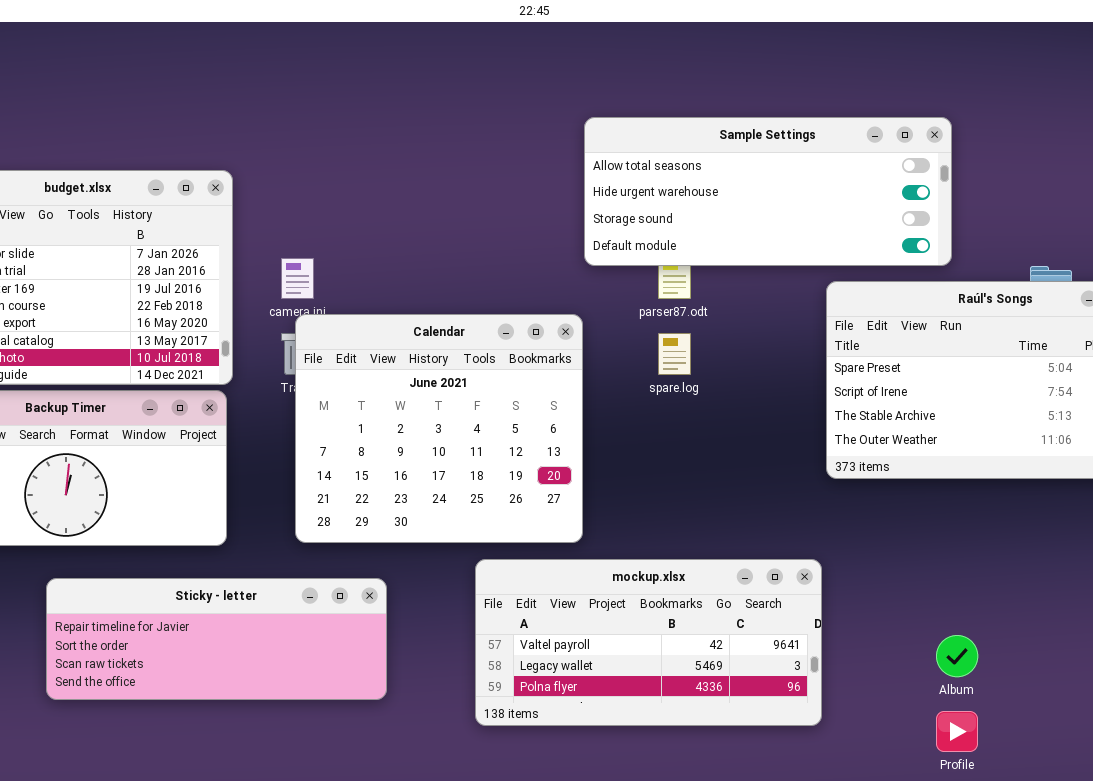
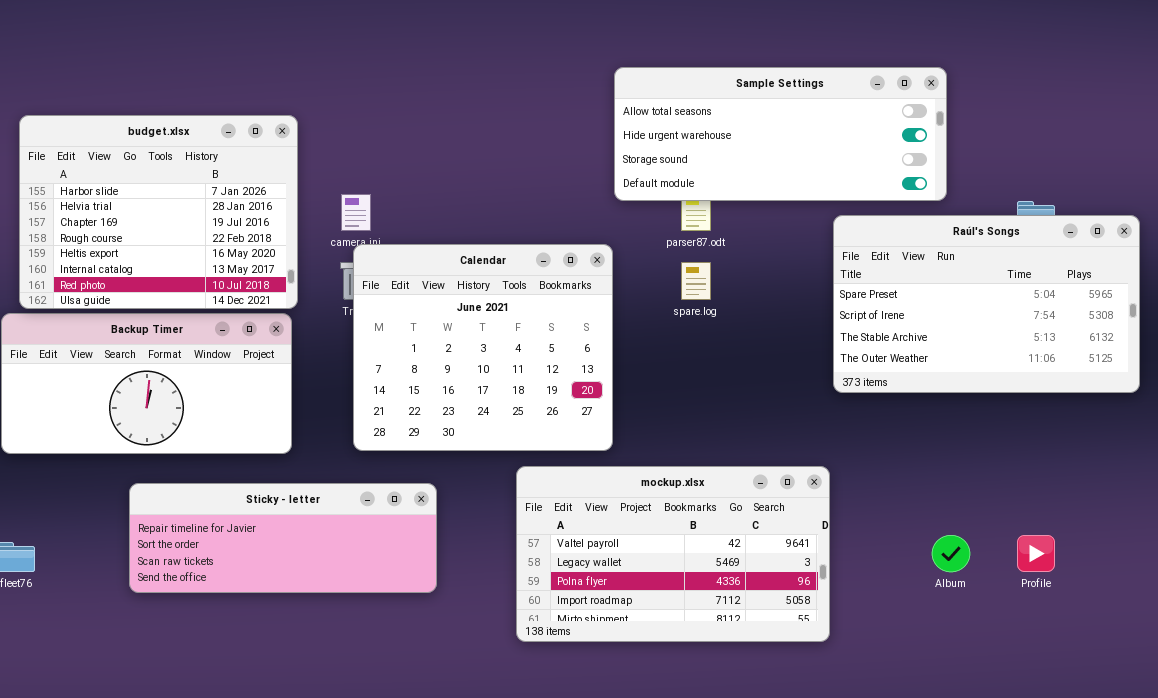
mockup.xlsx: [475,559,822,726] -> [516,466,830,642], resized
Profile: [936,711,978,752] -> [1017,535,1055,572], moved

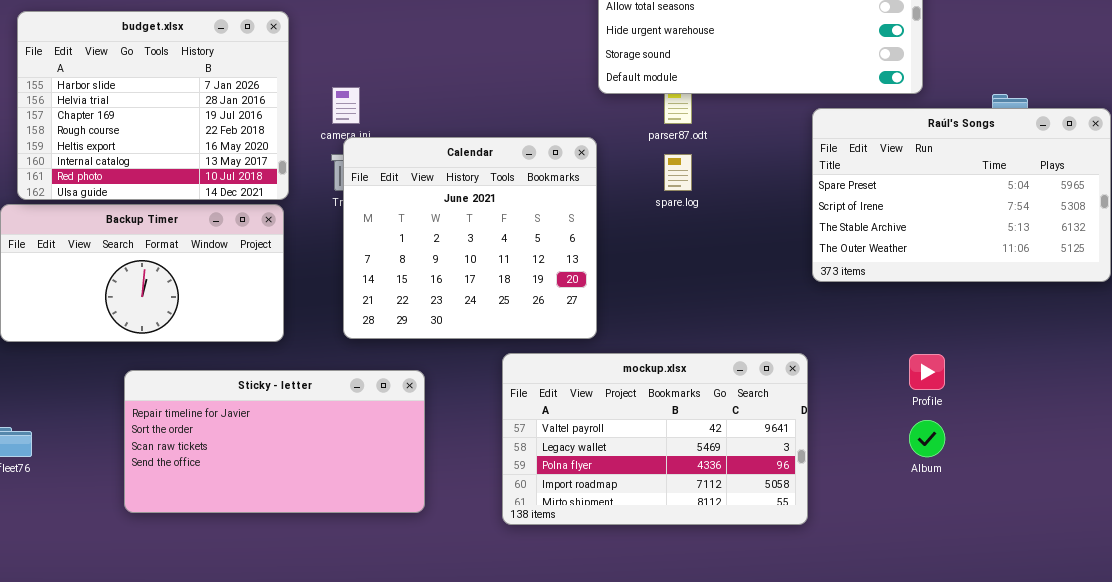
Sticky - letter: [129,483,437,593] -> [124,370,425,513], resized
Profile: [1017,535,1055,572] -> [909,354,945,390], moved

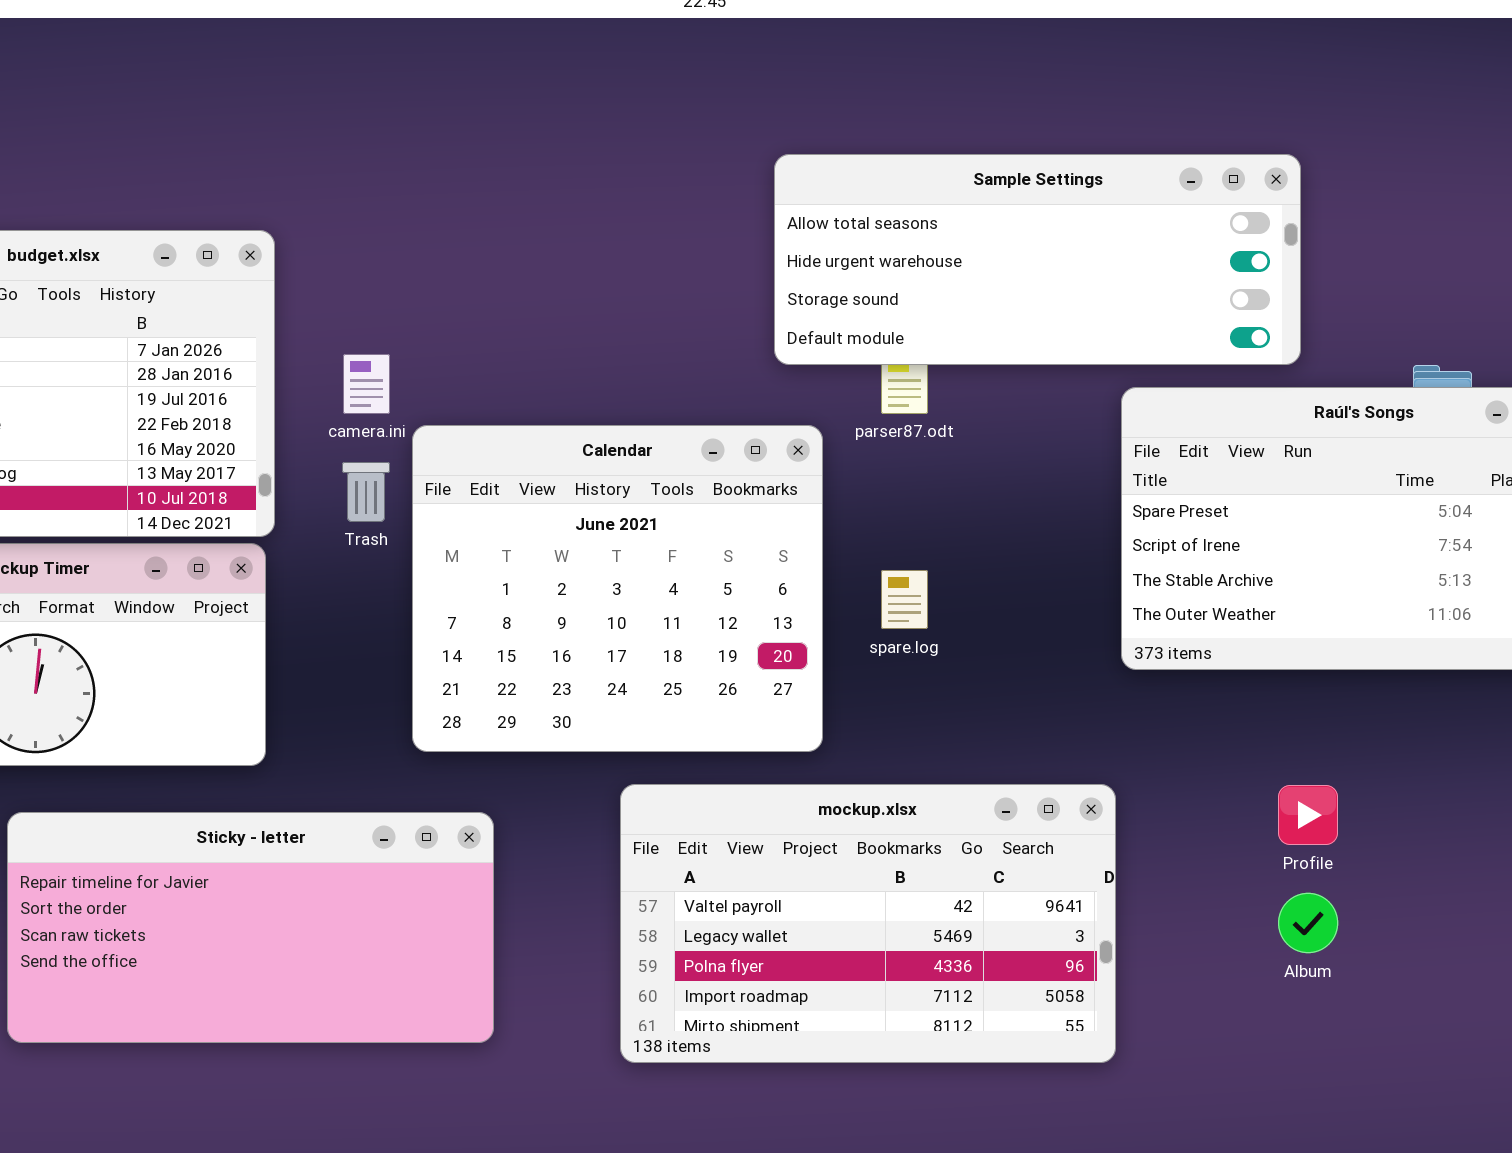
Calendar: [343,137,597,339] -> [412,425,823,752], moved
spare.log: [664,154,692,191] -> [881,570,928,629], moved

